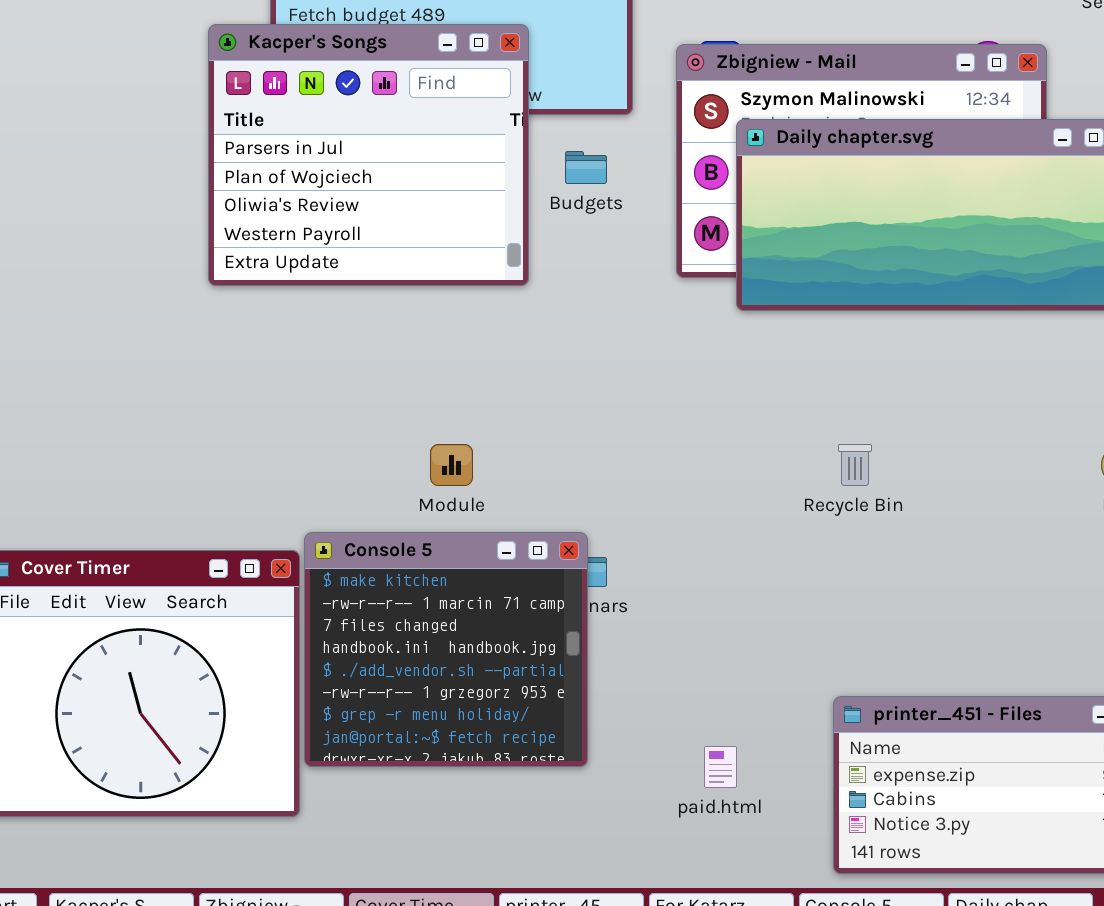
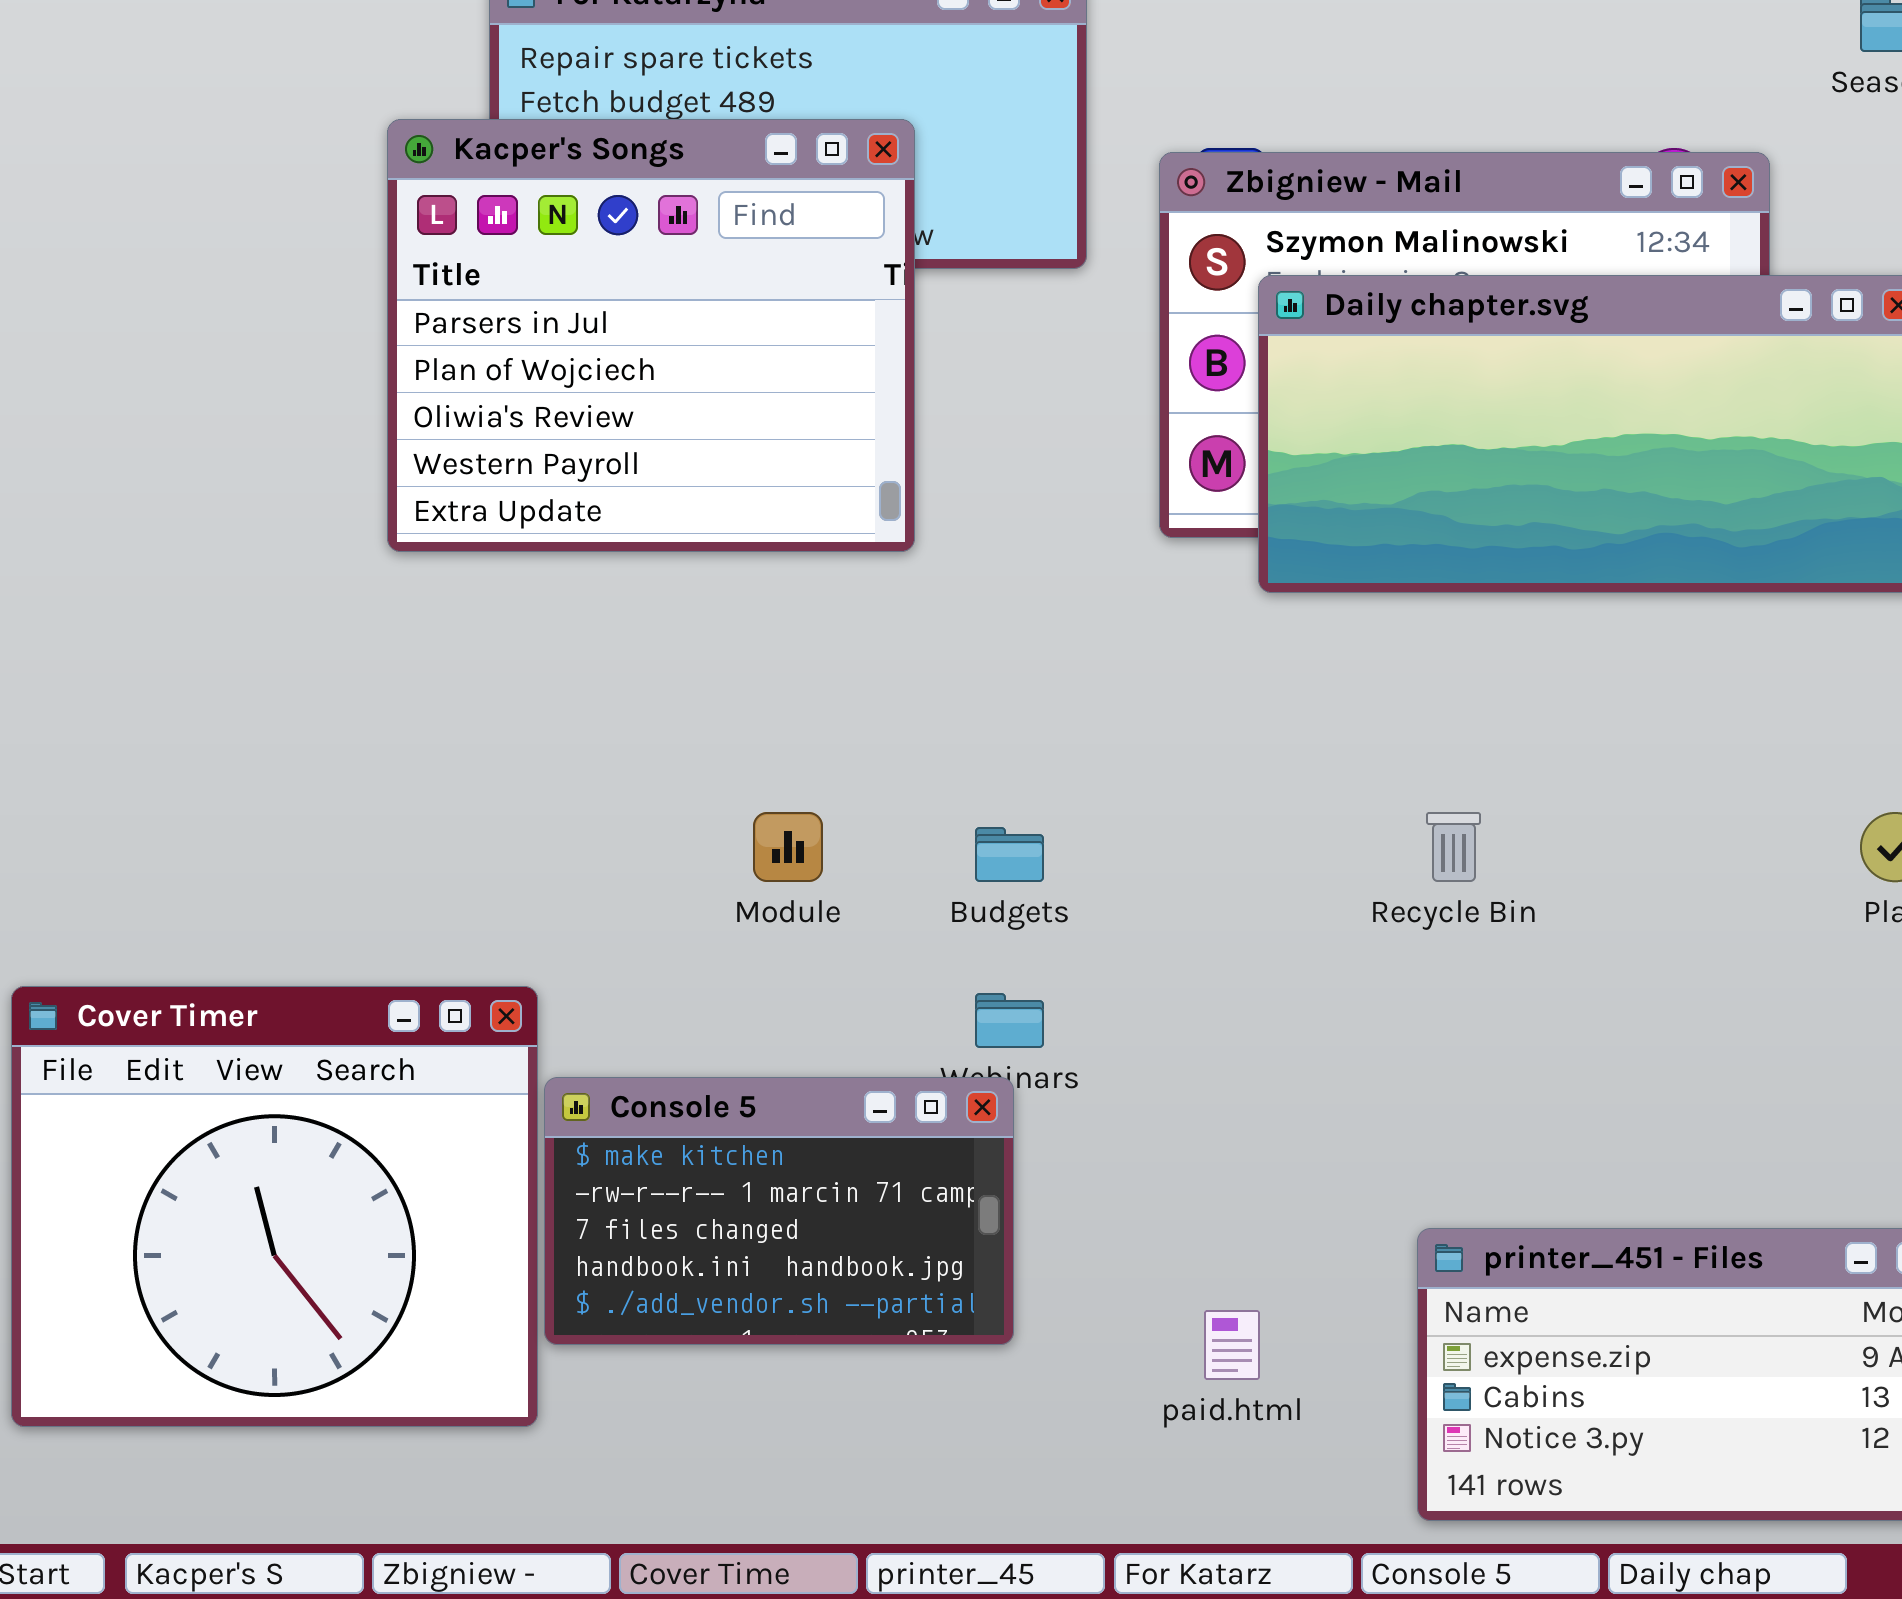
Budgets: [565,151,607,184] -> [975,827,1044,882], moved
Console 5: [304,532,588,767] -> [544,1077,1014,1345], resized

